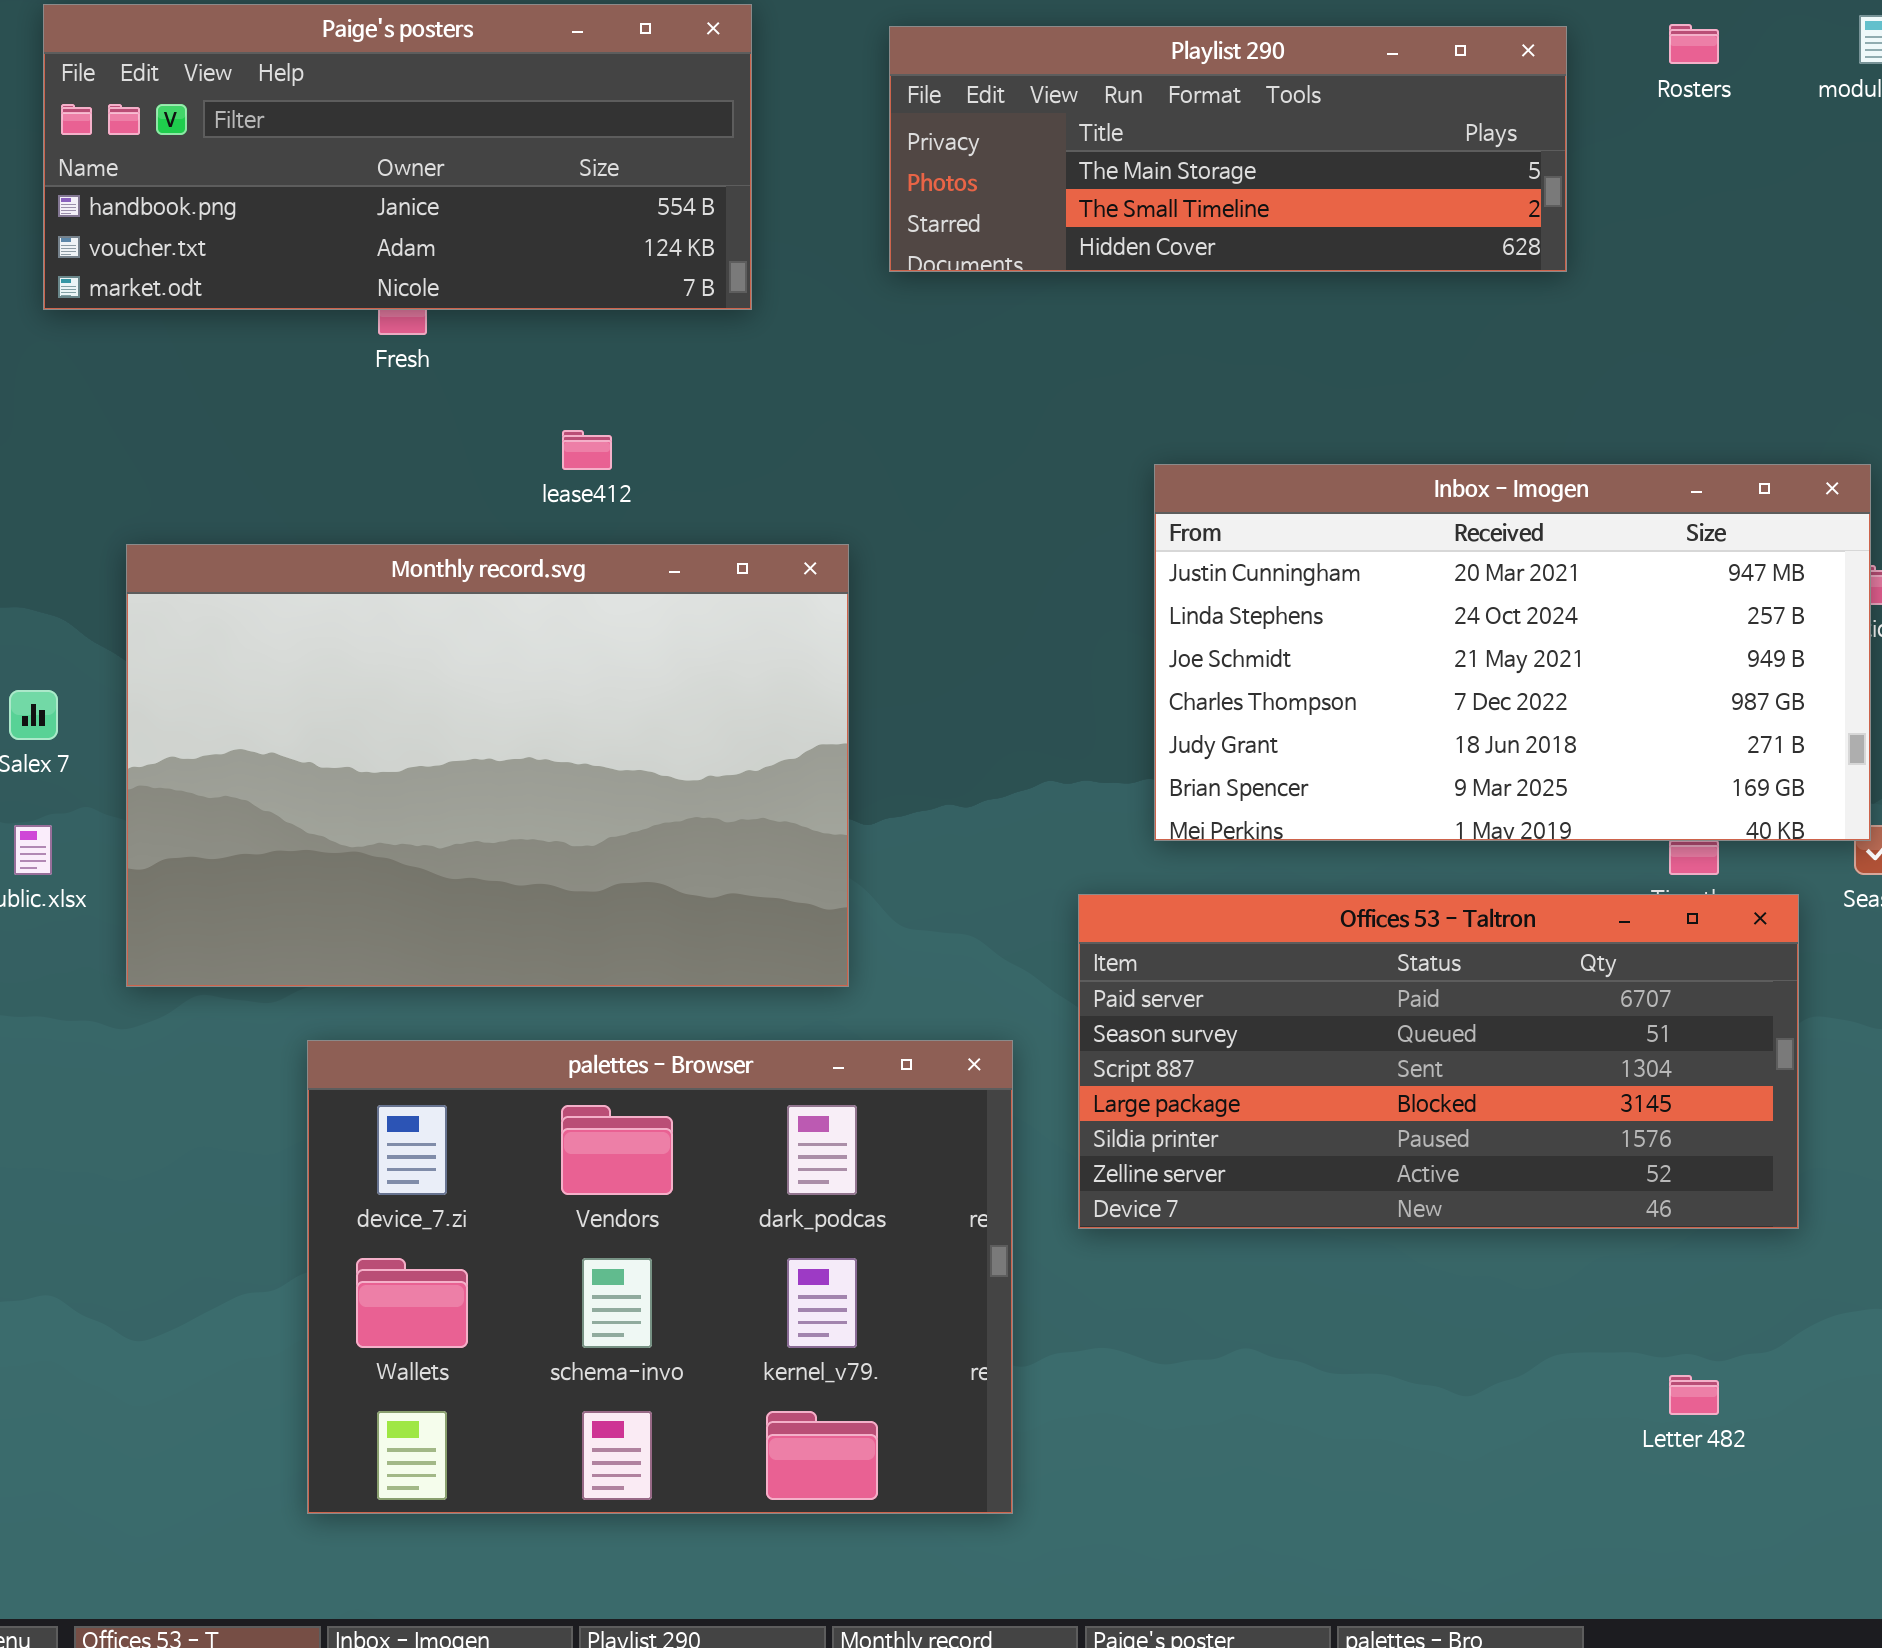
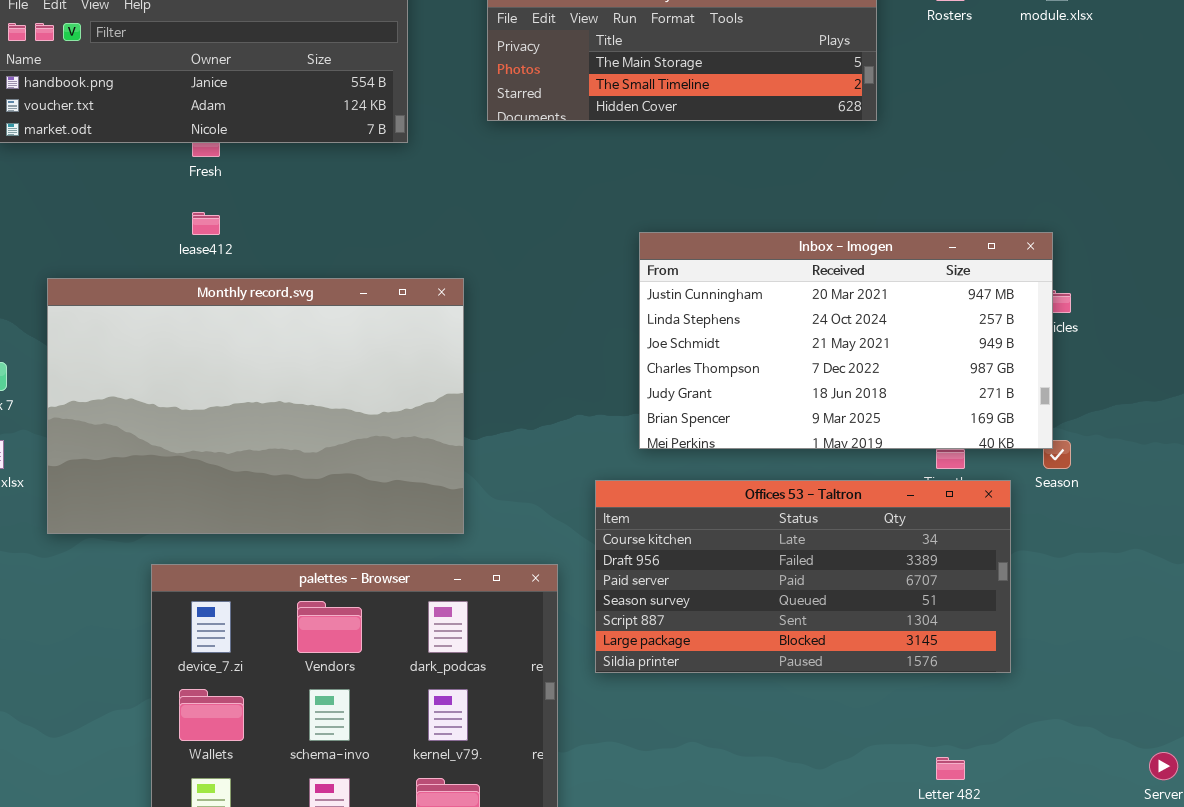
lease412: [562,430,612,470] -> [192,212,220,235], moved
Offices 53 - Taltron: [1078,894,1799,1229] -> [595,480,1011,673], scrolled up 2 rows

